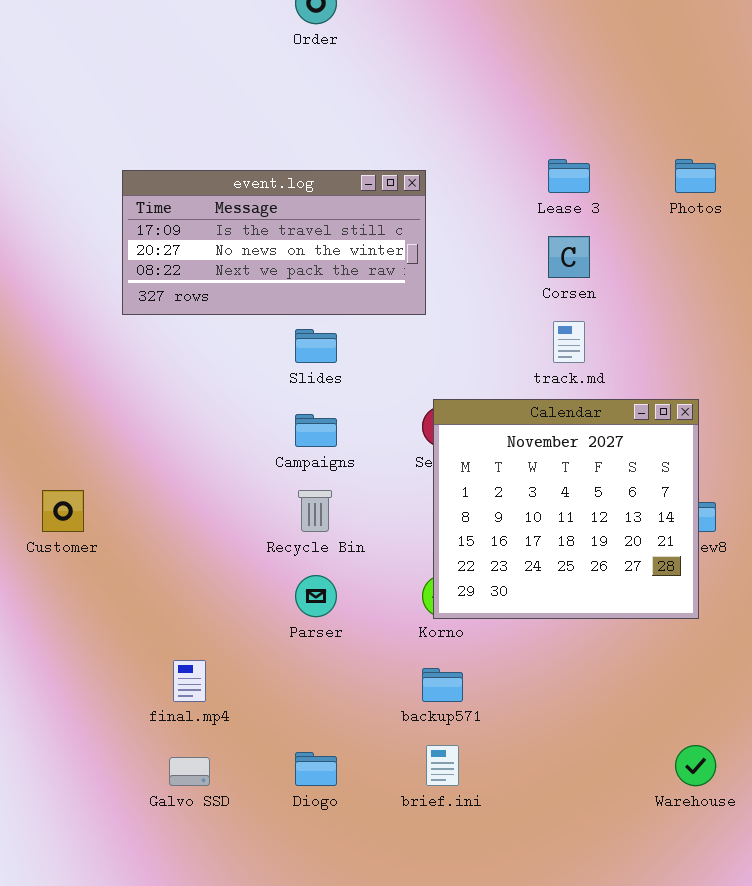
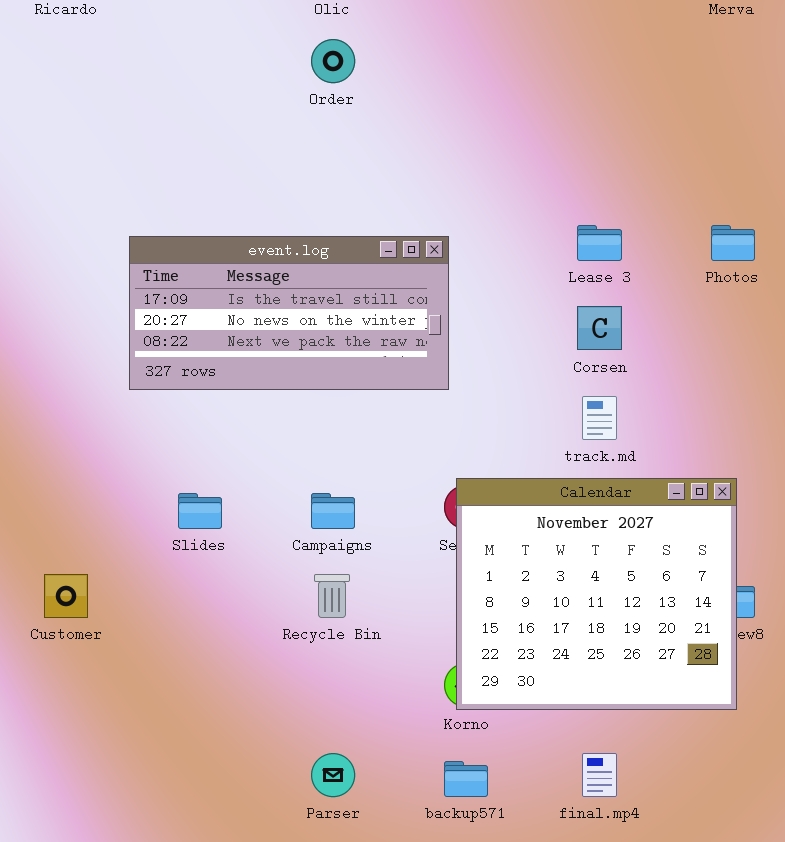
Slides: [295,329,337,363] -> [178,493,222,529], moved
Parser: [295,575,337,617] -> [311,753,355,797], moved
final.mp4: [173,660,206,702] -> [582,753,617,797], moved

